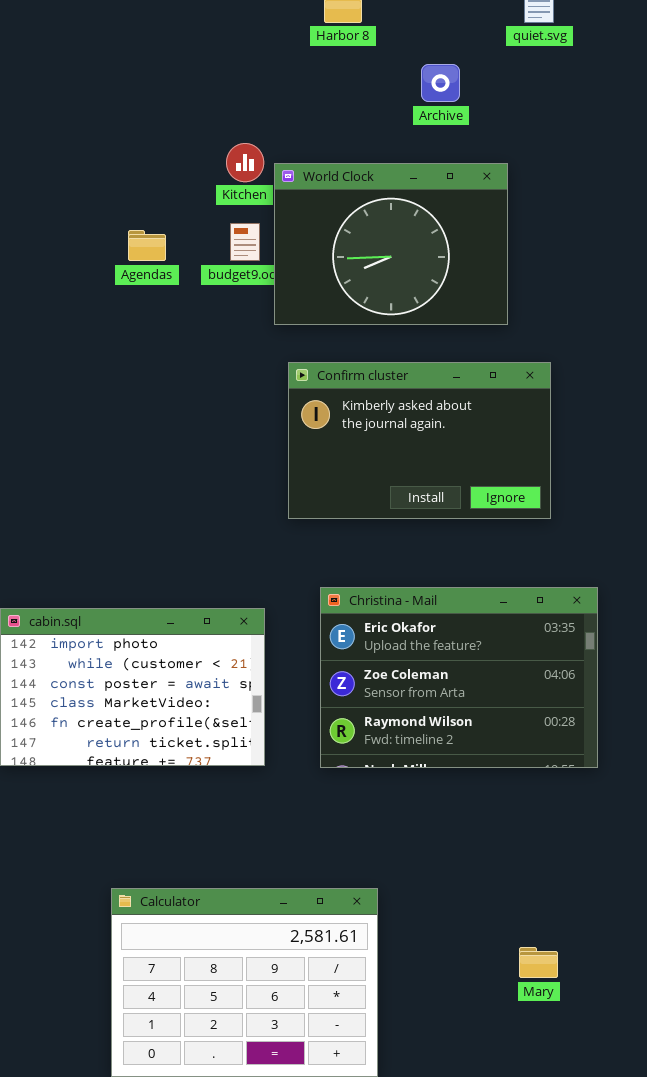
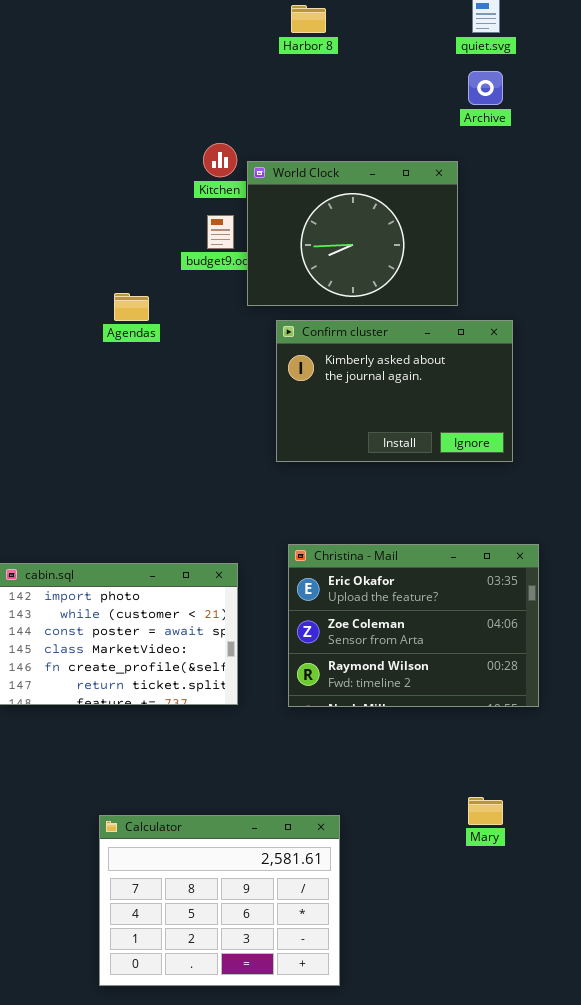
Archive: [421,64,460,102] -> [468,71,503,105], moved
Agendas: [128,230,166,261] -> [114,293,149,321], moved
Confirm cluster: [288,362,551,519] -> [276,320,513,462], moved
Mary: [519,947,558,978] -> [468,797,503,825], moved

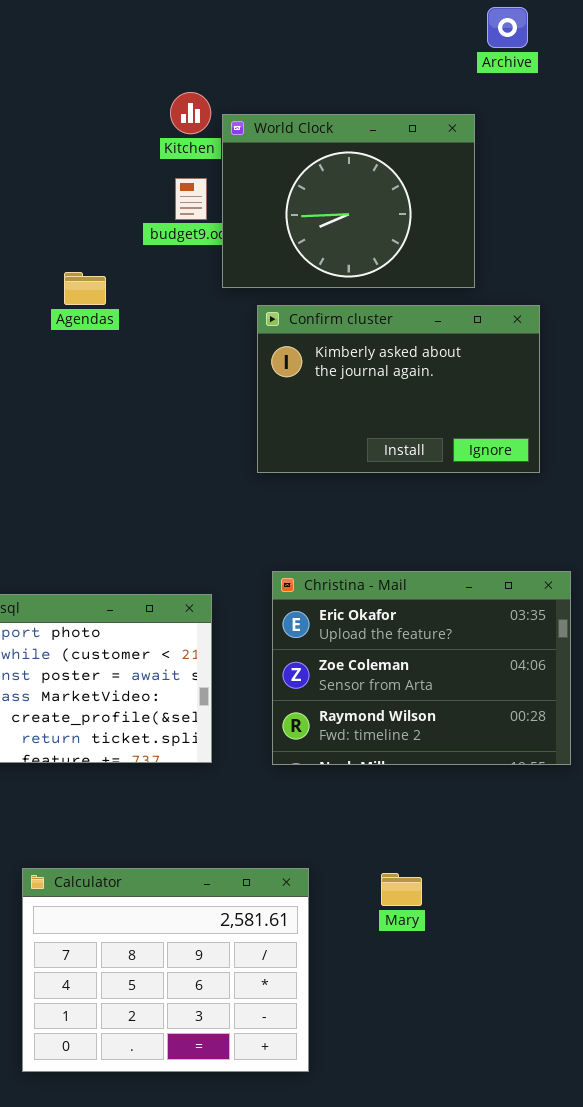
Mary: [468,797,503,825] -> [381,873,422,906], moved
Calculator: [99,815,340,986] -> [22,868,309,1072], moved

